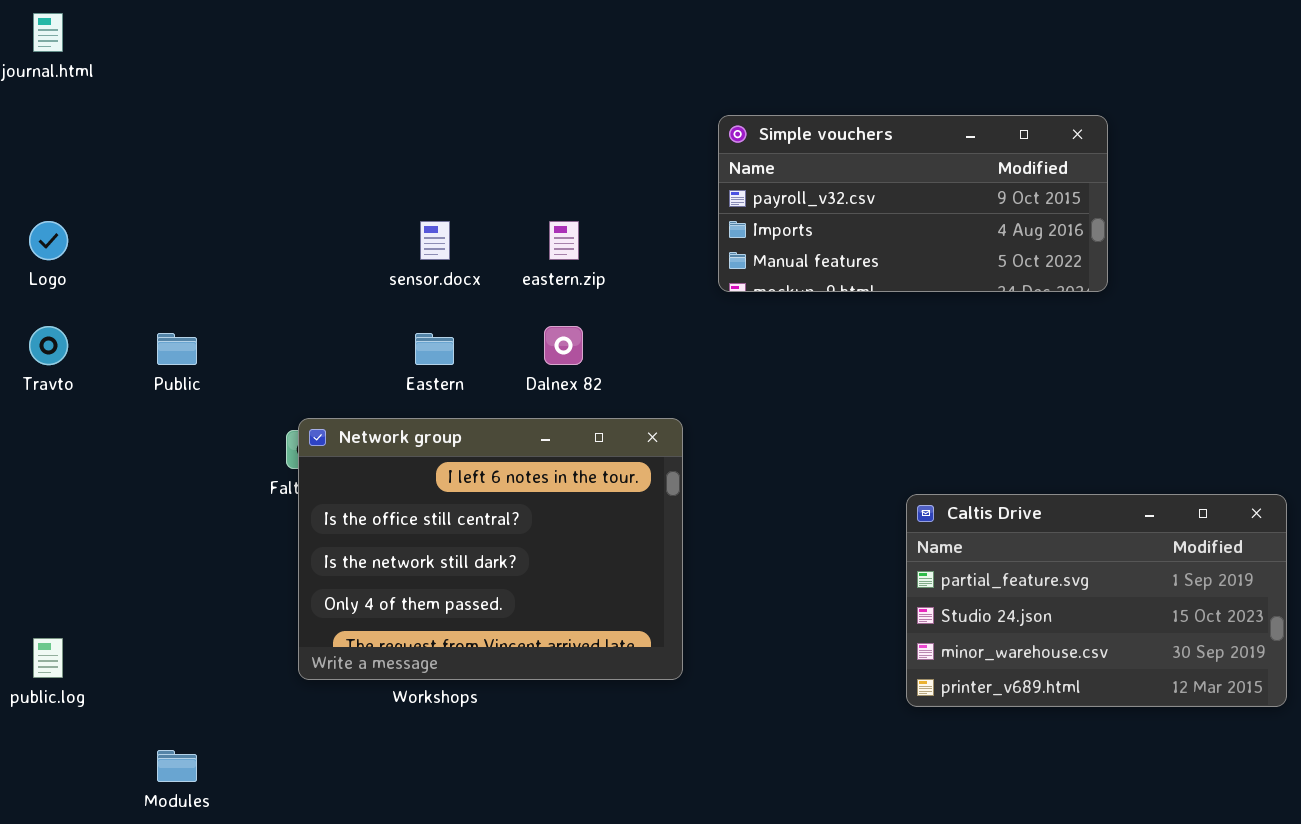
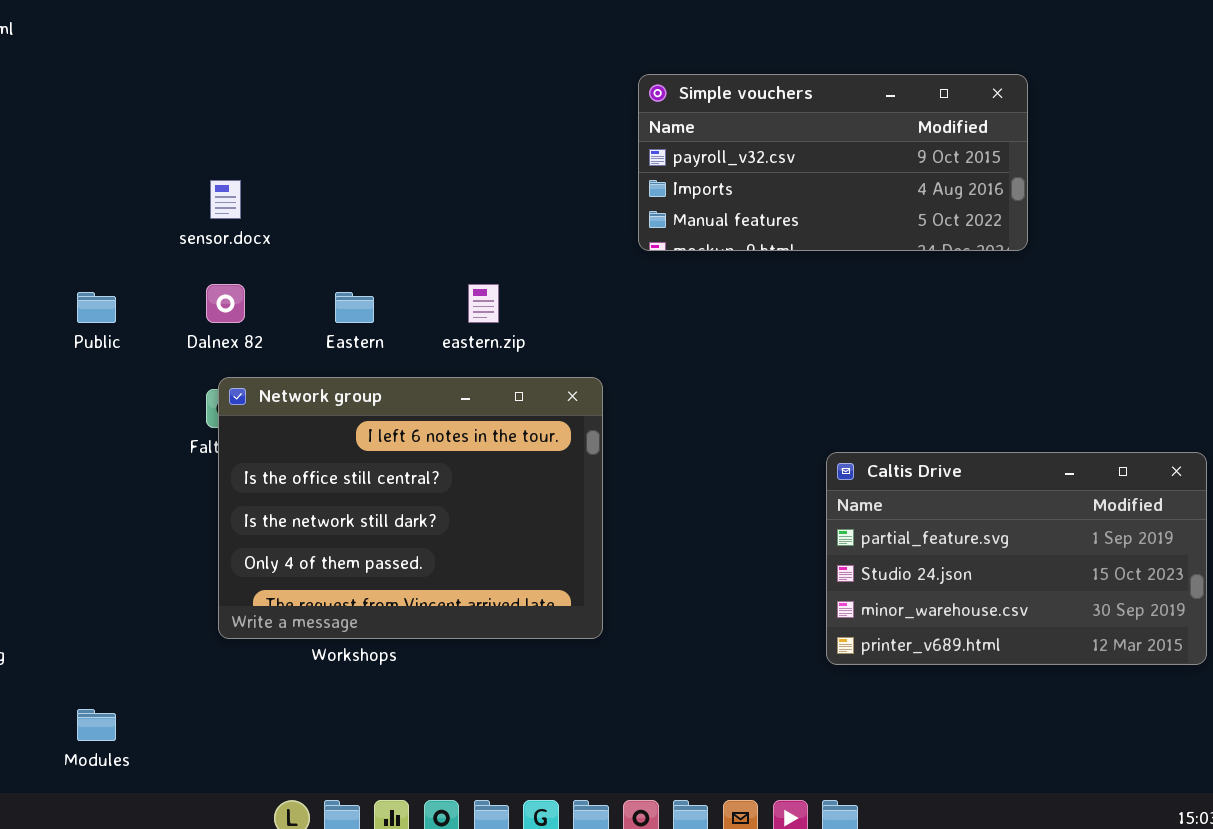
sensor.docx: [420,221,450,260] -> [210,180,241,219], moved
eastern.zip: [549,221,579,260] -> [468,284,499,323], moved
Dalnex 82: [544,326,583,365] -> [206,284,245,323], moved

